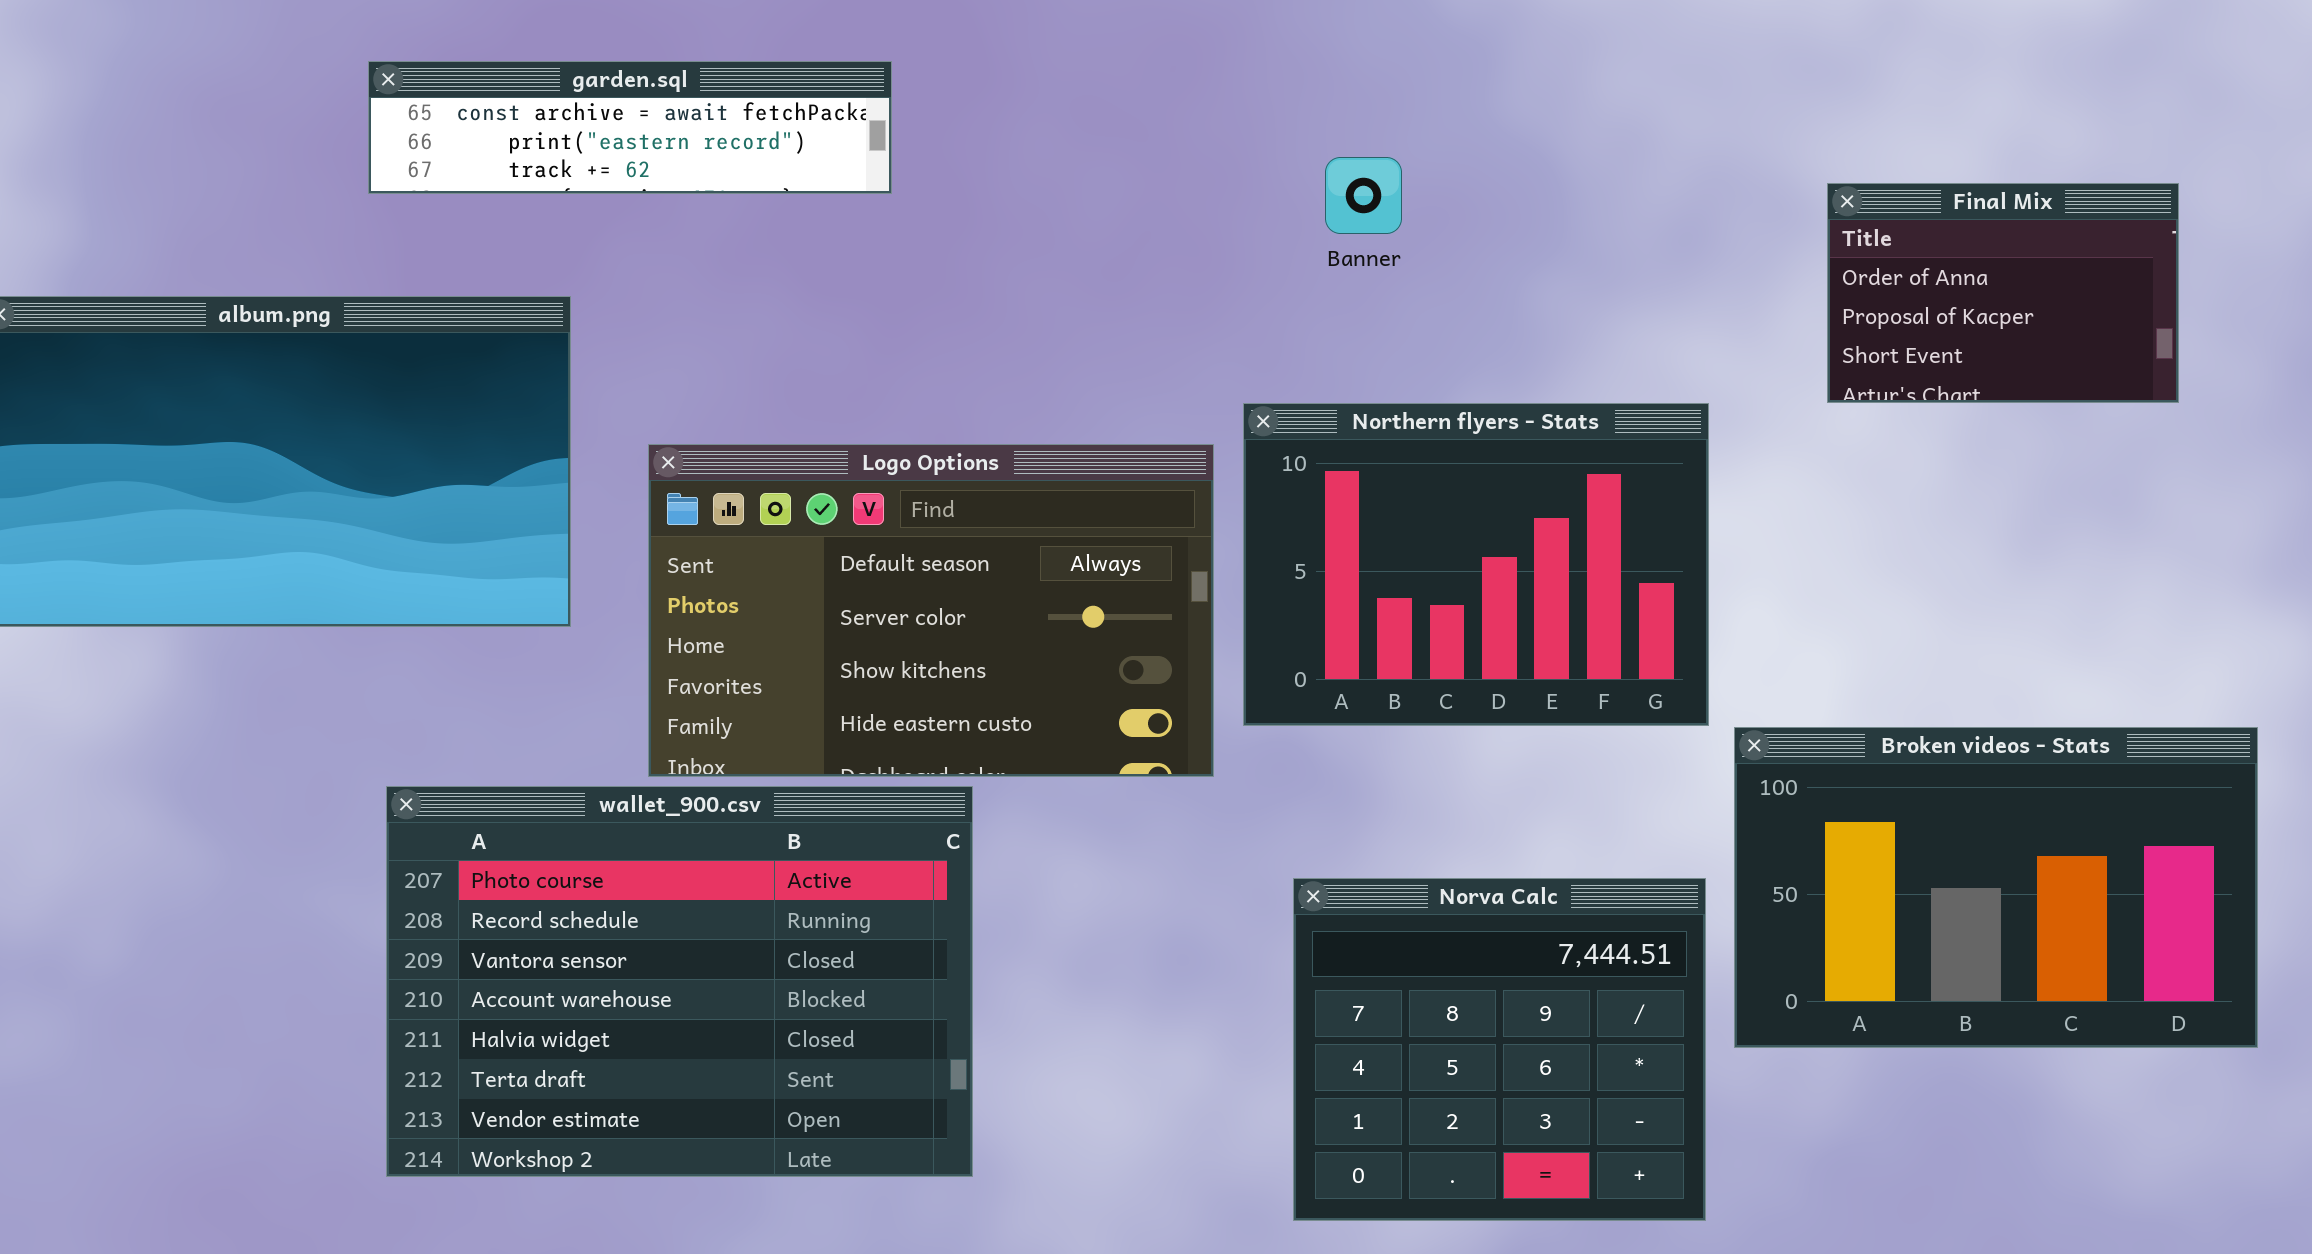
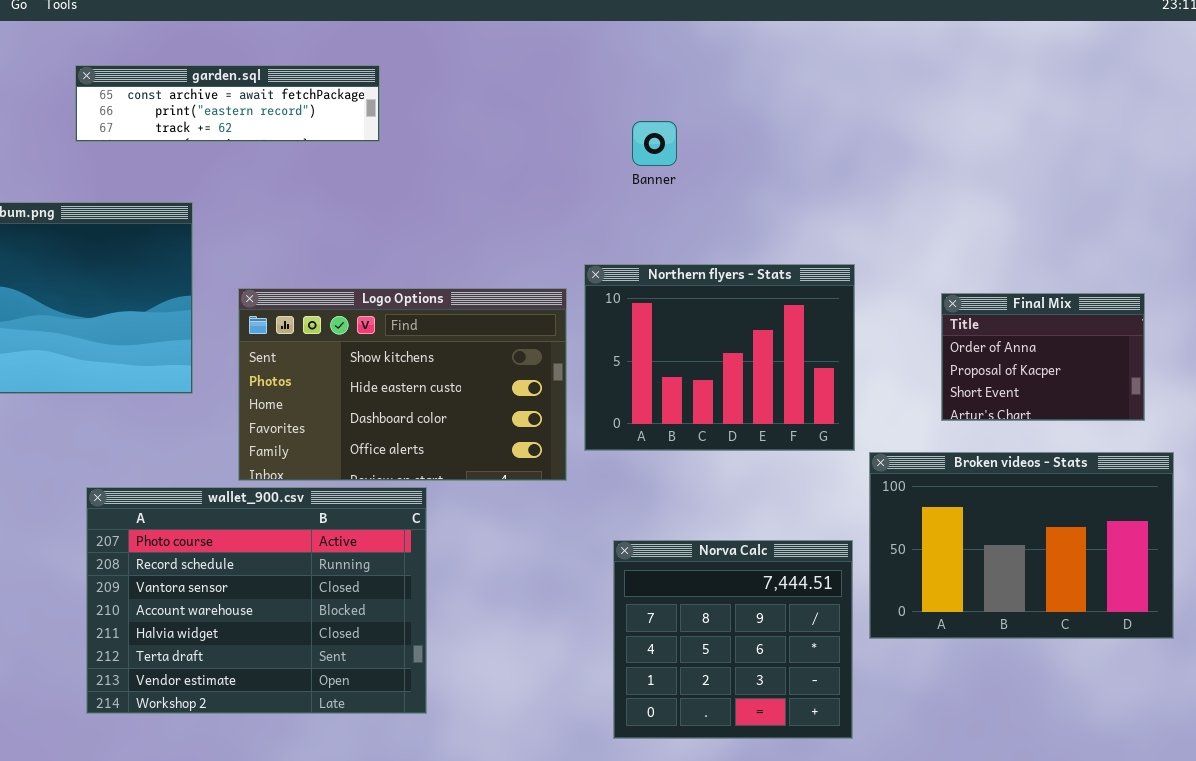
Final Mix: [1827,183,2179,403] -> [941,293,1145,421], moved
Logo Options: [648,444,1214,777] -> [238,288,567,481], scrolled down 2 rows

